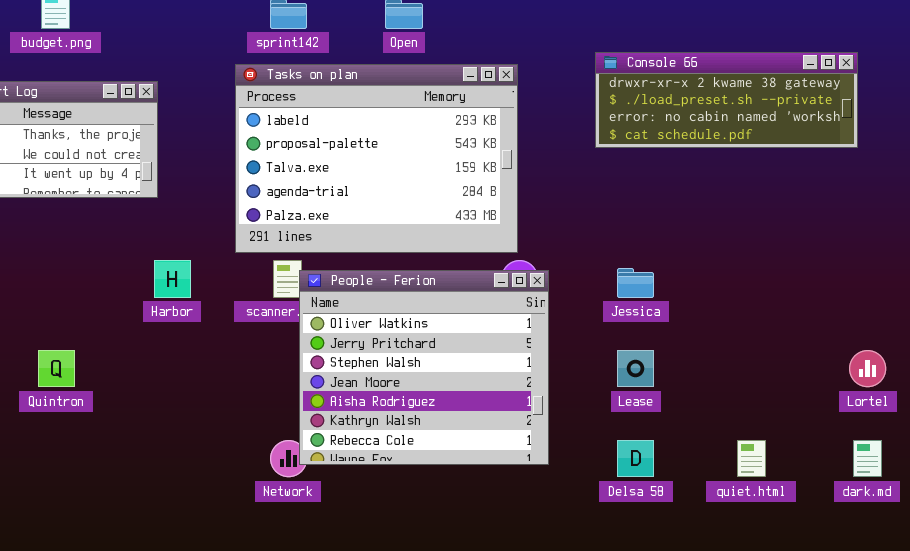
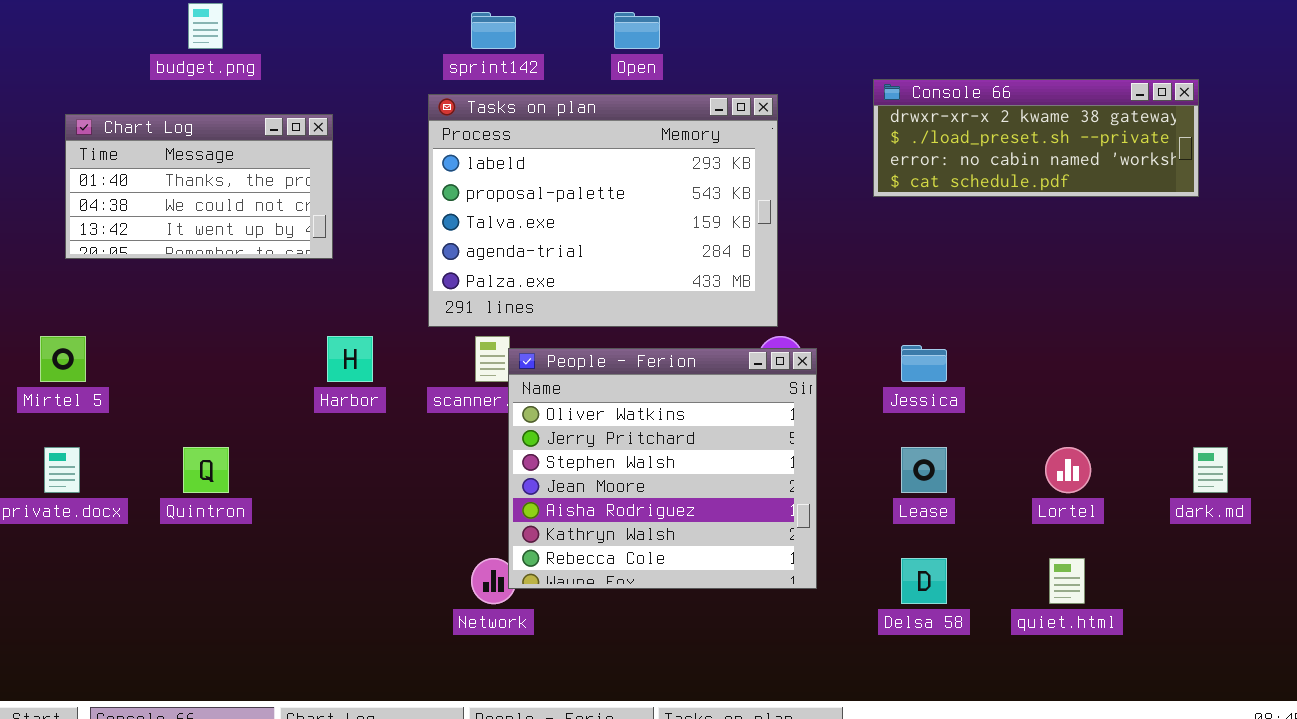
Lortel: [849,350,886,387] -> [1045,447,1091,493], moved
dark.md: [853,440,882,477] -> [1193,447,1228,493], moved

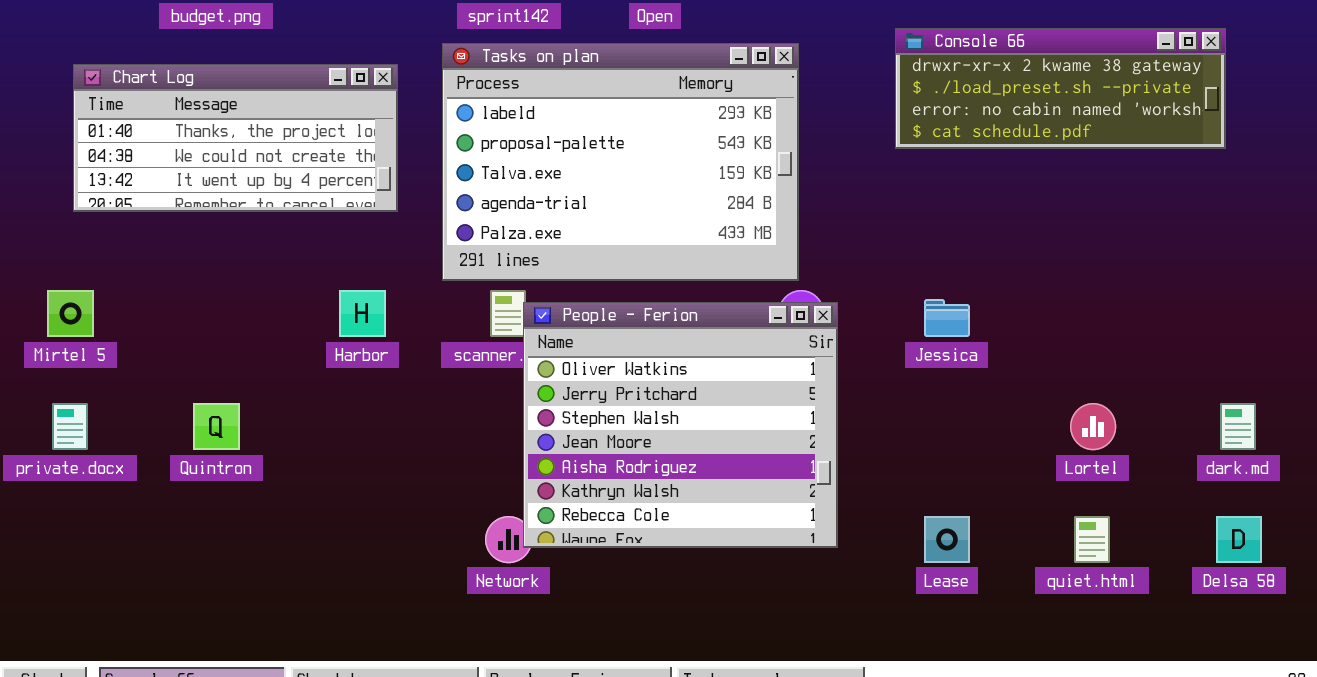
Chart Log: [65,114,333,259] -> [73,64,398,212], resized
Lease: [901,447,947,493] -> [924,516,970,563], moved
Delsa 58: [901,558,947,604] -> [1216,516,1262,563], moved

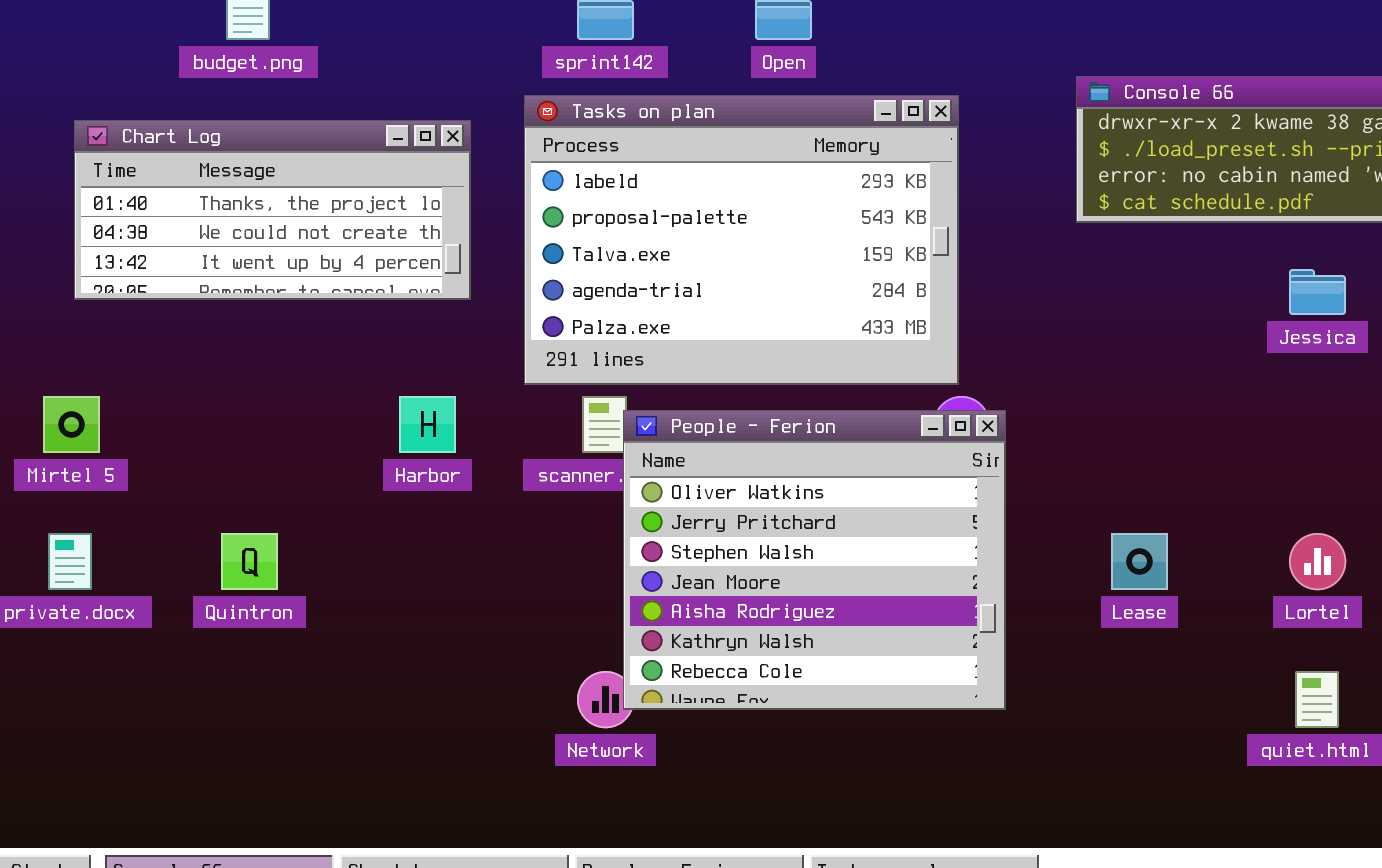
Jessica: [924,299,970,337] -> [1289,269,1346,315], moved
Lease: [924,516,970,563] -> [1111,533,1168,590], moved

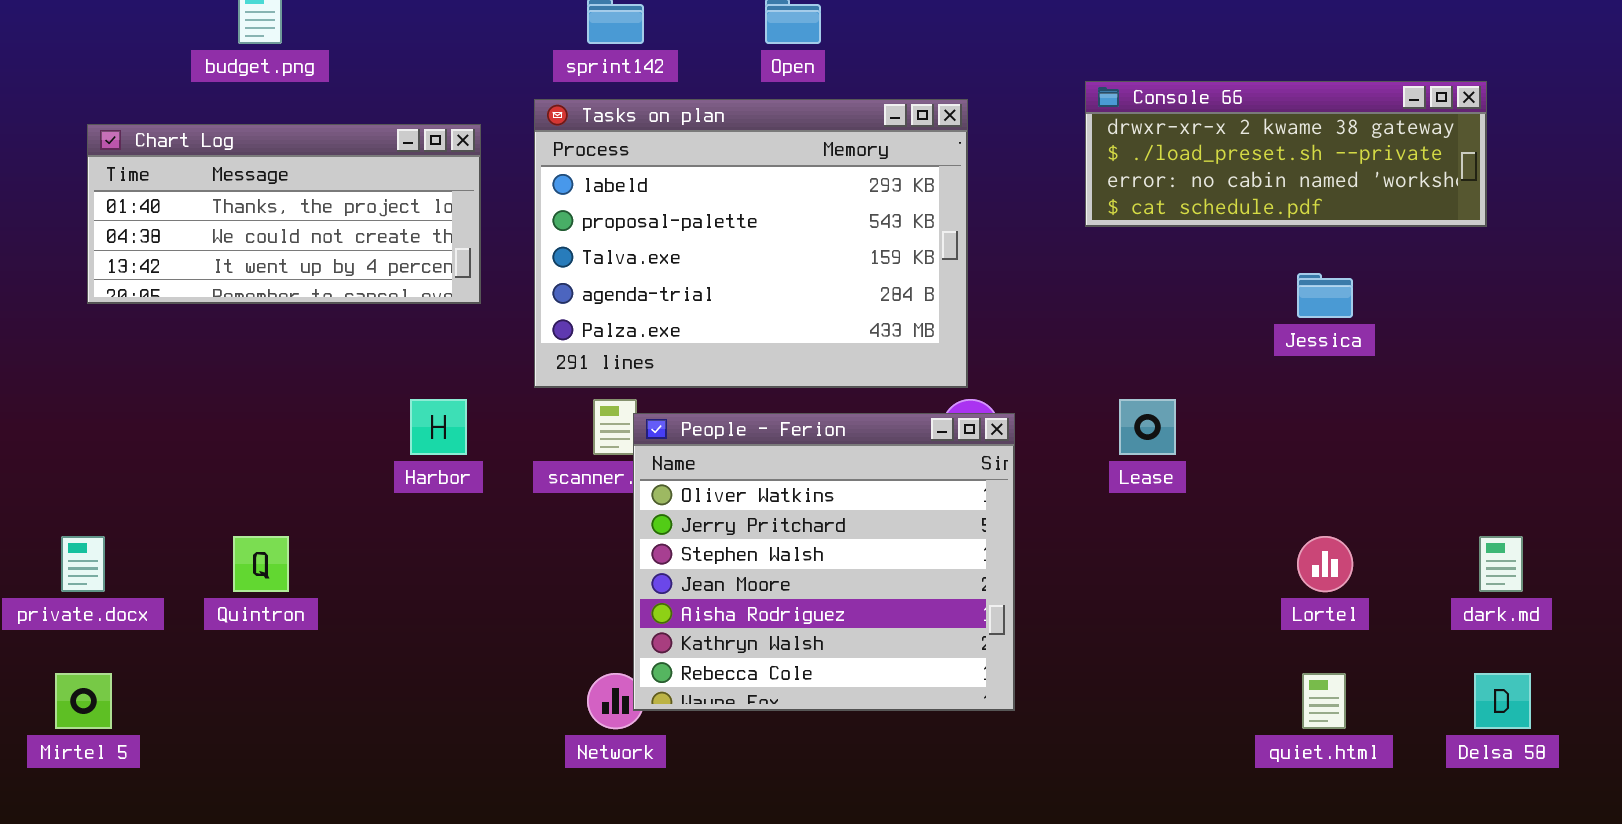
Mirtel 5: [43,396,100,453] -> [55,673,112,729], moved
Lease: [1111,533,1168,590] -> [1119,399,1176,455], moved

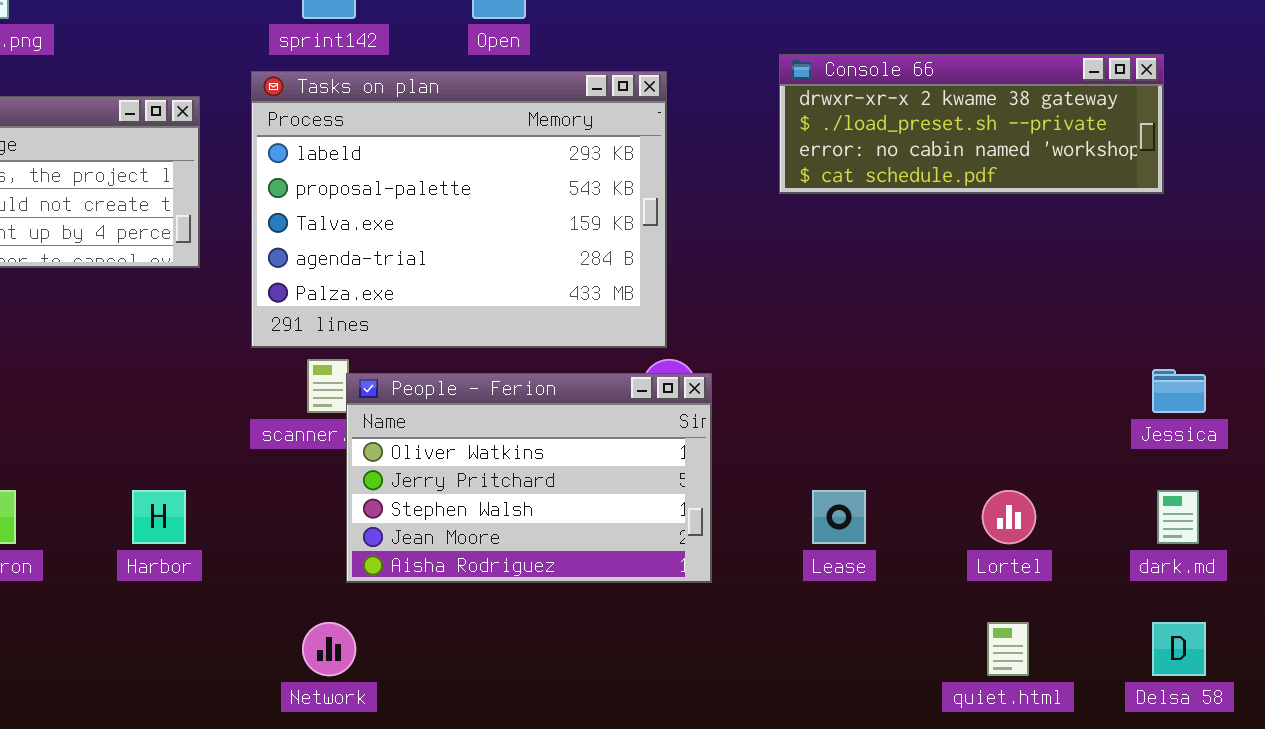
Jessica: [1297,273,1353,318] -> [1152,369,1206,413], moved
Harbor: [410,399,467,455] -> [132,490,186,544], moved
Lease: [1119,399,1176,455] -> [812,490,866,544], moved
People - Ferion: [633,413,1015,711] -> [346,373,712,583], resized

